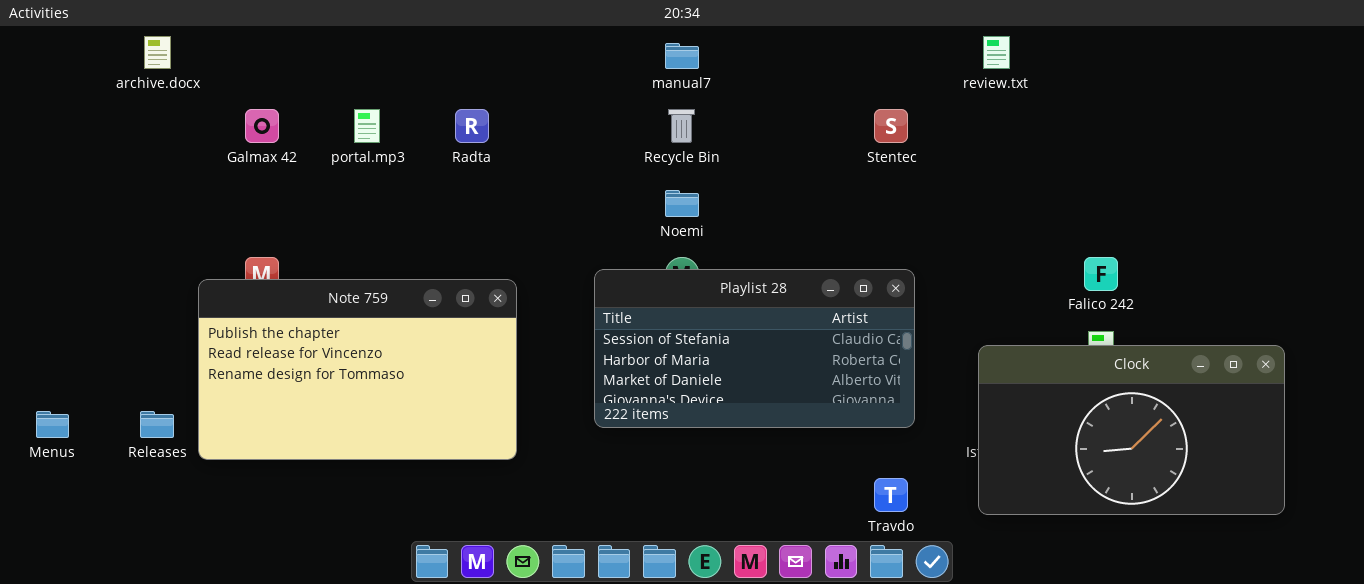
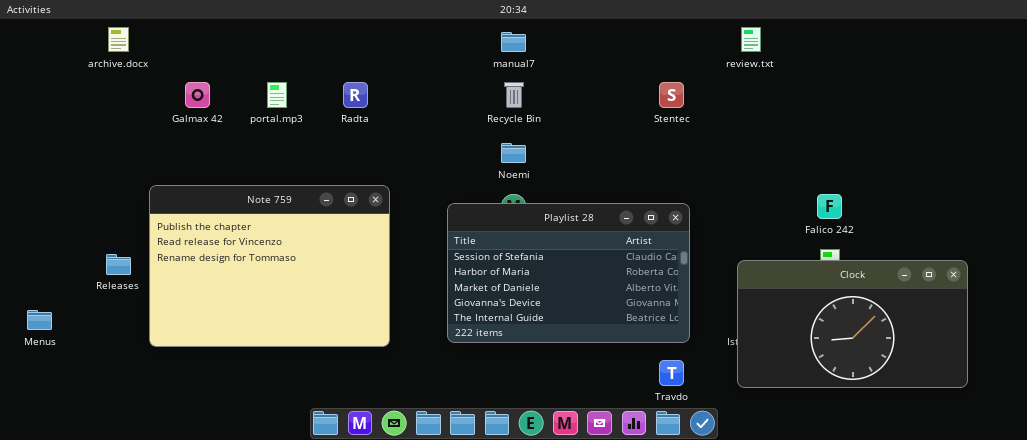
Playlist 28: [594,269,915,428] -> [447,203,690,343], resized
Note 759: [198,279,517,460] -> [149,185,390,347], resized
Releases: [140,411,174,438] -> [106,254,131,275], moved

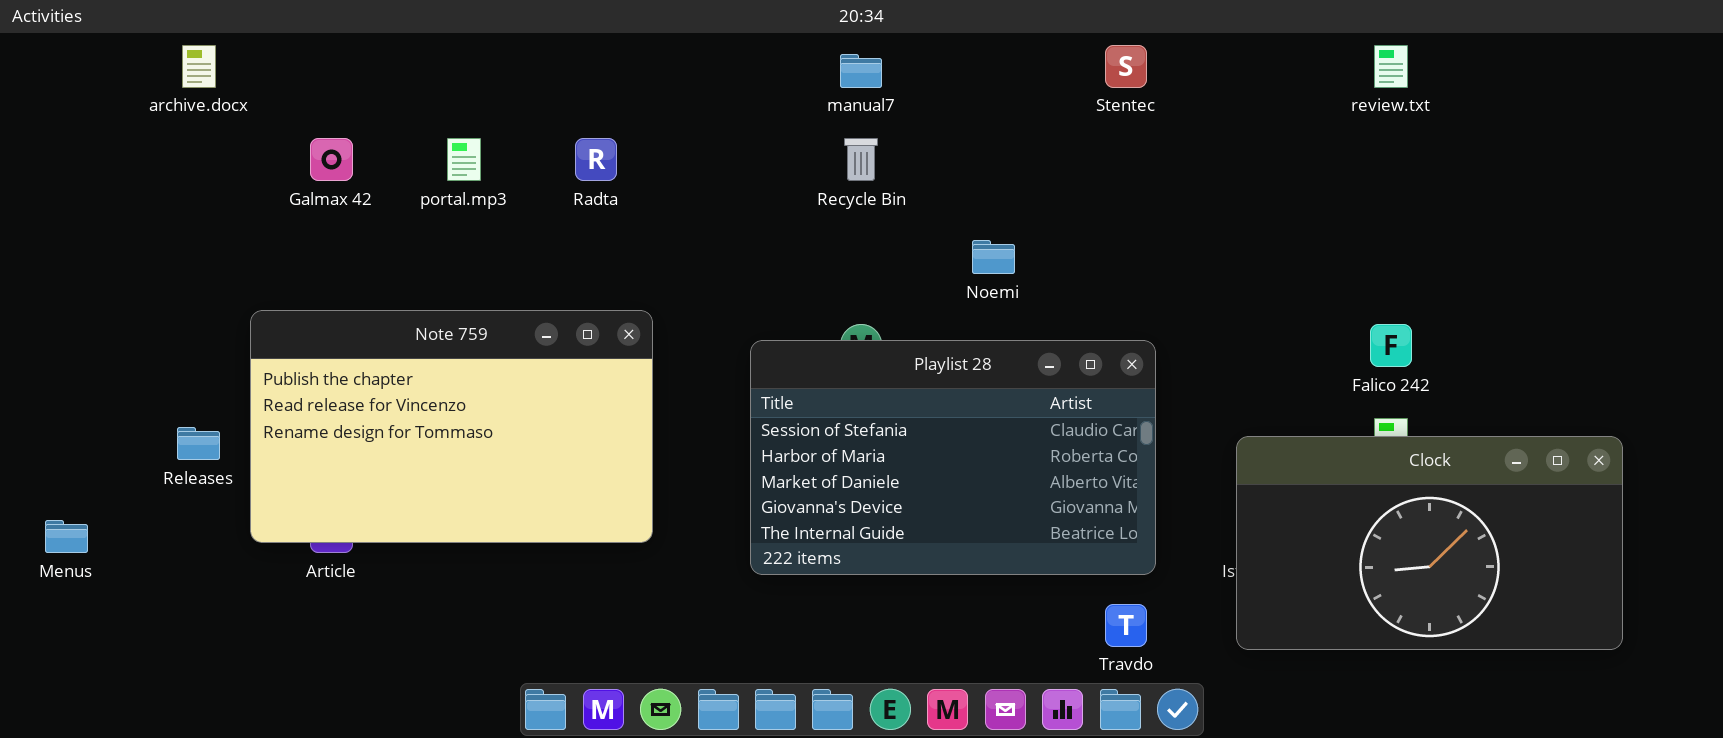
review.txt: [741,27,761,52] -> [1374,45,1408,88], moved
Stentec: [659,82,684,108] -> [1105,45,1147,88], moved
Noemi: [501,143,526,163] -> [972,240,1015,274], moved
Note 759: [149,185,390,347] -> [250,310,653,543], resized

